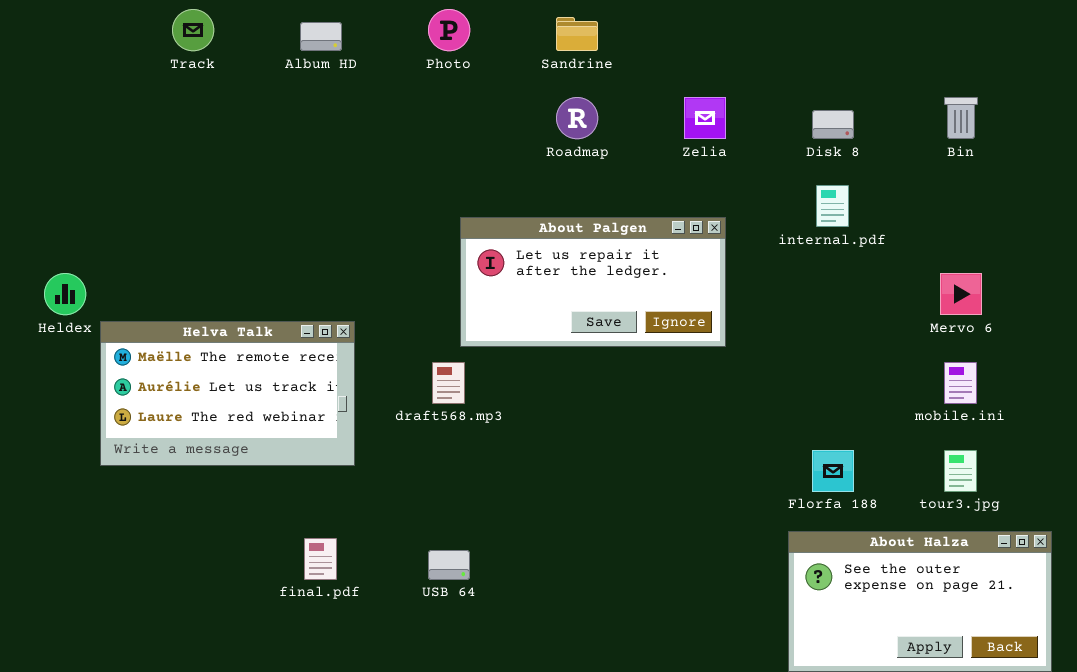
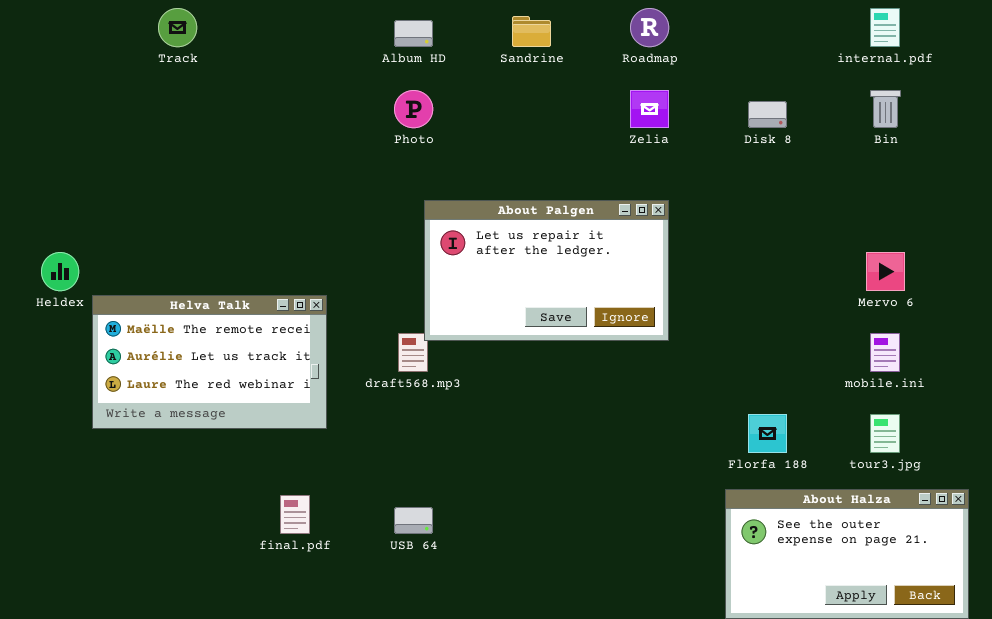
Photo: [428,9,470,51] -> [394,90,433,128], moved
Album HD: [300,22,342,51] -> [394,20,433,47], moved
Roadmap: [556,97,598,139] -> [630,8,669,47], moved
internal.pdf: [816,185,849,227] -> [870,8,900,47], moved
About Palgen: [460,217,726,347] -> [424,200,669,341], resized

